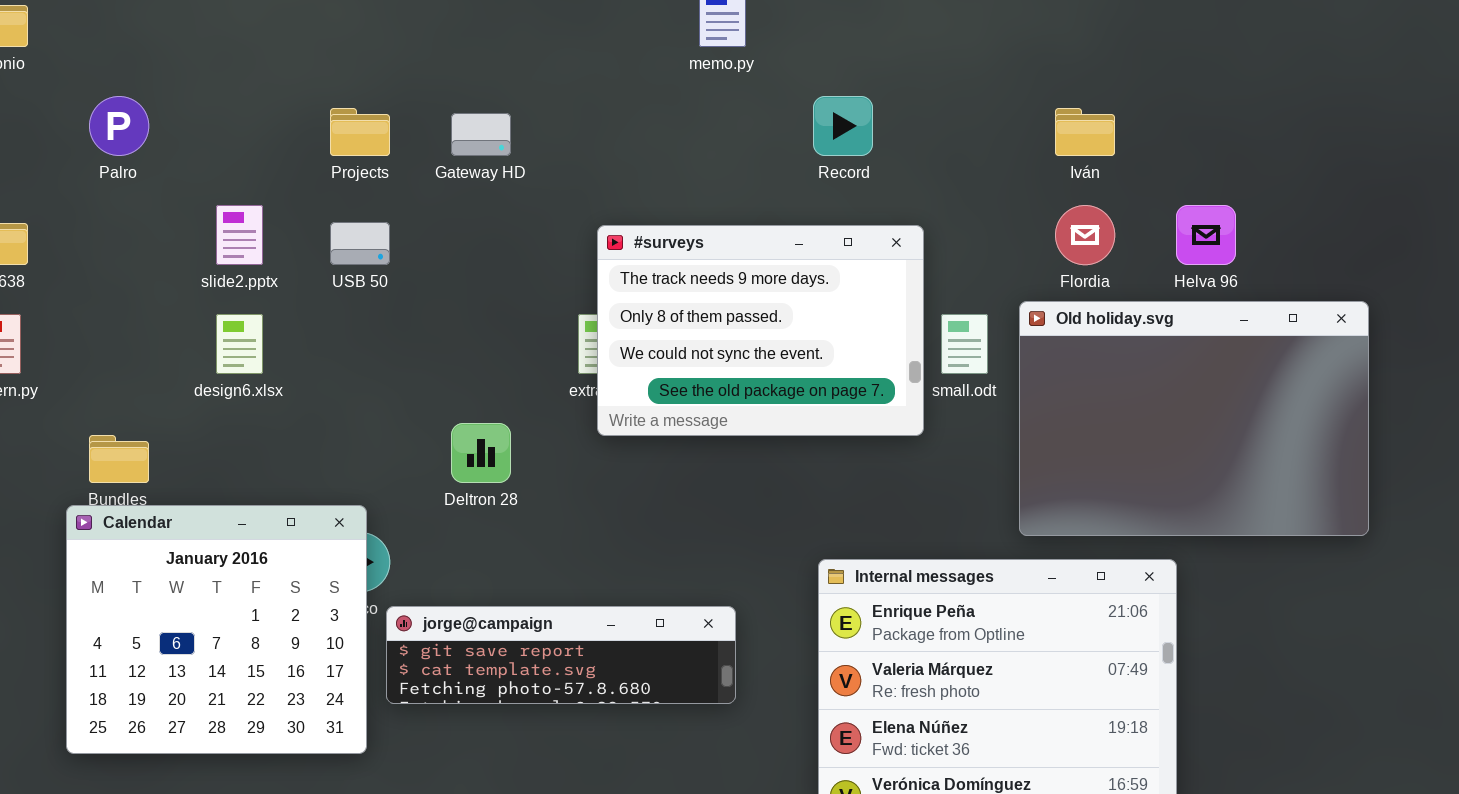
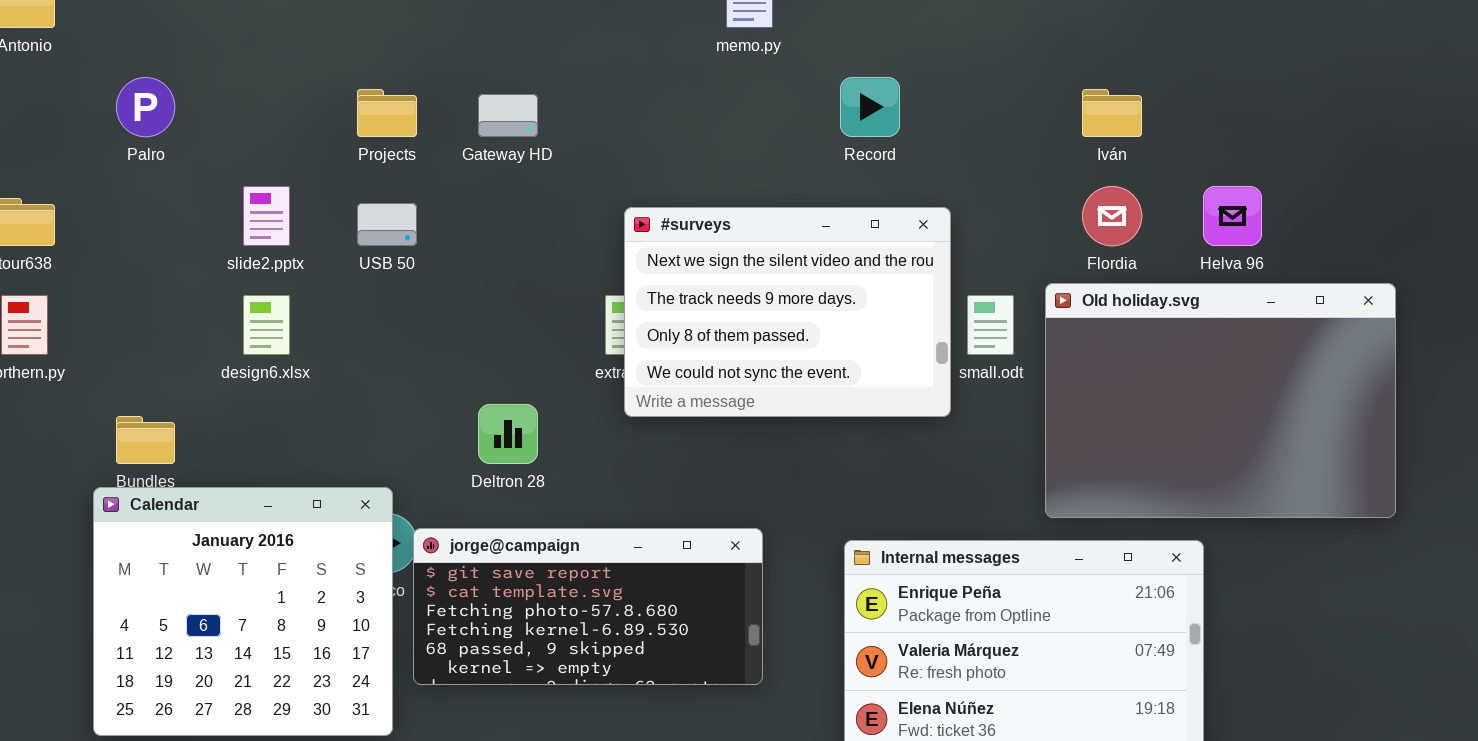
#surveys: [597,225,924,436] -> [624,207,951,417], scrolled up 1 row
jorge@campaign: [386,606,736,704] -> [413,528,763,685], resized

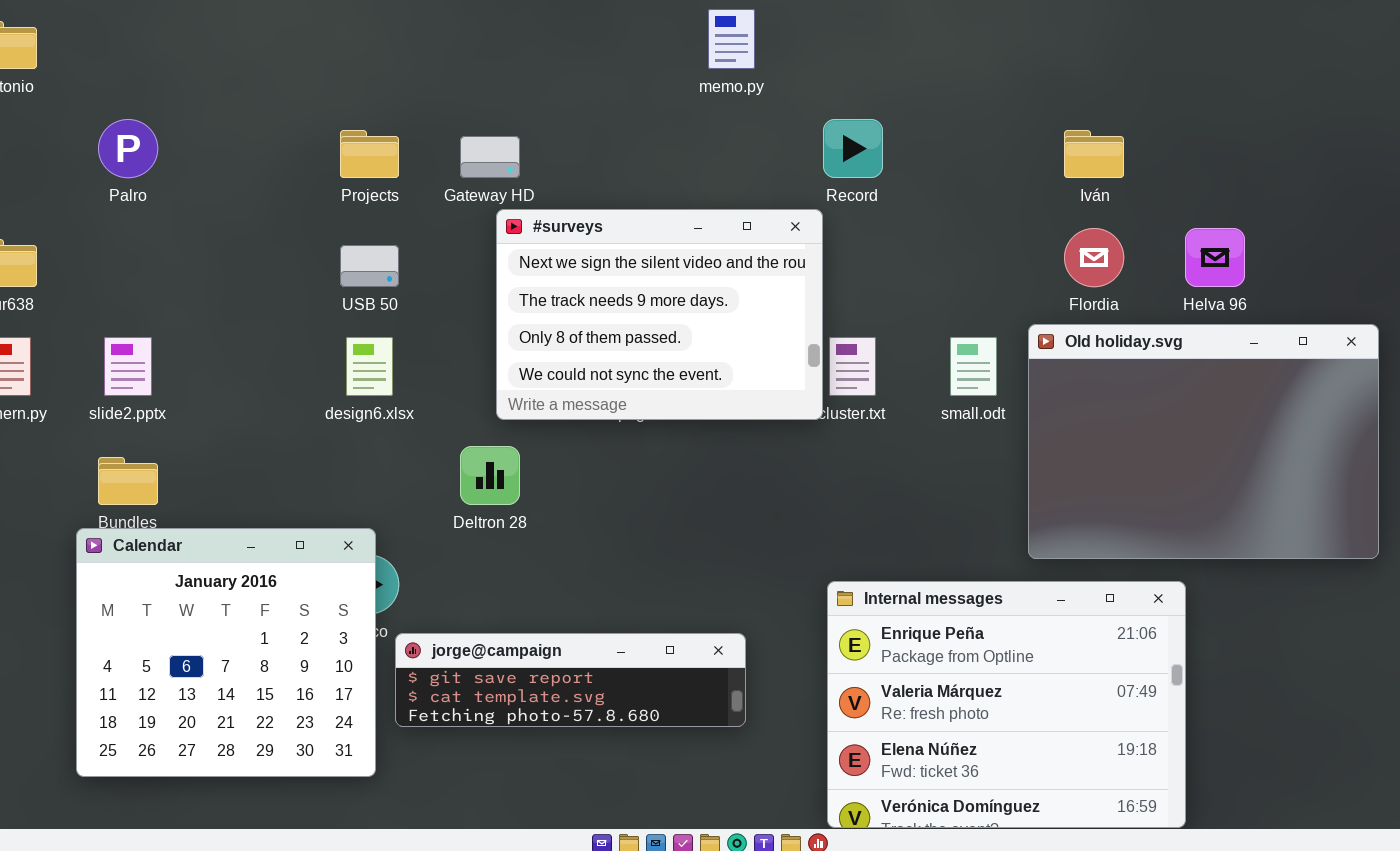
slide2.pptx: [243,186,290,246] -> [104,337,152,396], moved
#surveys: [624,207,951,417] -> [496,209,823,420], moved
design6.xlsx: [243,295,290,355] -> [346,337,393,396], moved
jorge@campaign: [413,528,763,685] -> [395,633,746,727], resized

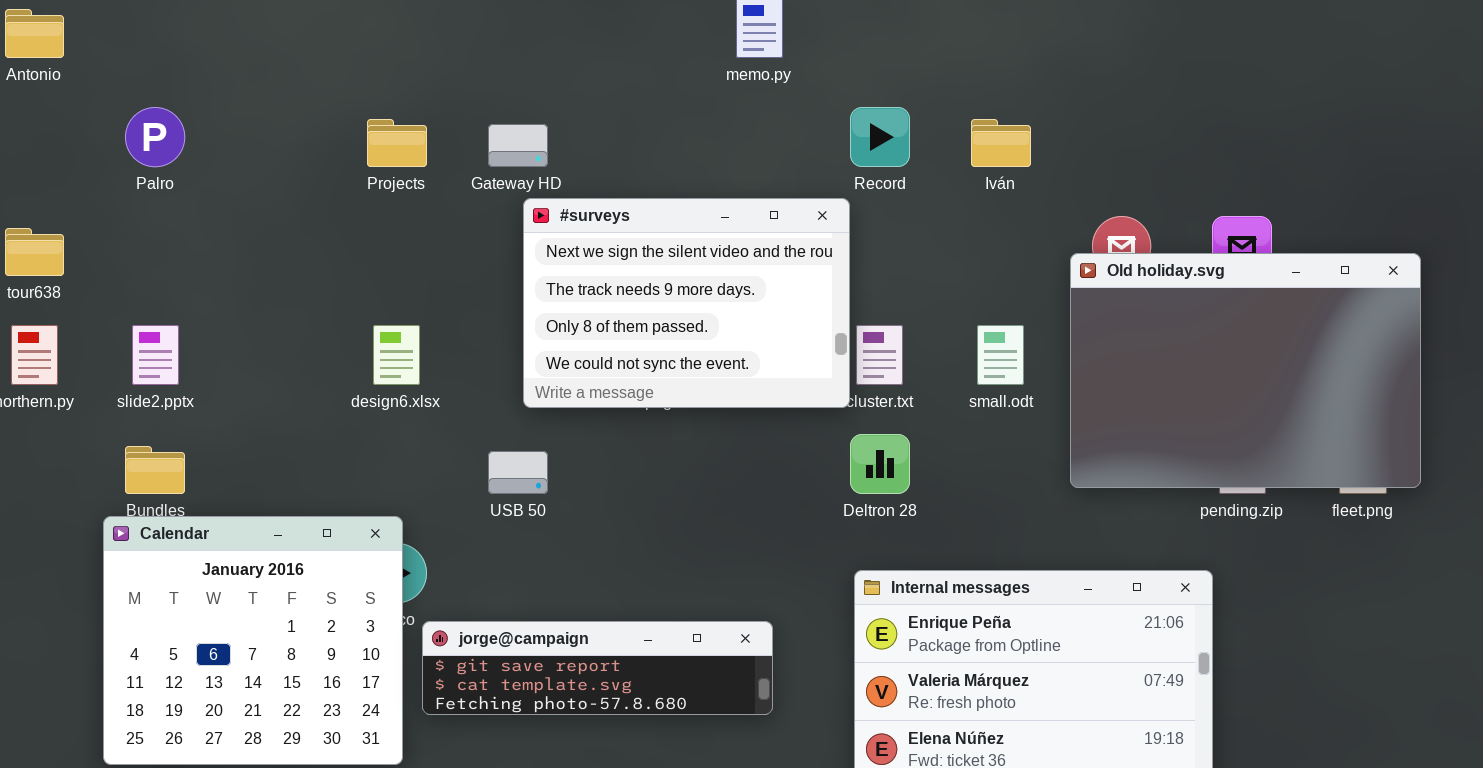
Iván: [1064,130,1124,178] -> [971,119,1031,167], moved
USB 50: [340,245,399,287] -> [488,451,548,494], moved
Old holiday.svg: [1028,324,1379,559] -> [1070,253,1421,488], moved
Deltron 28: [460,446,520,505] -> [850,434,910,494], moved

